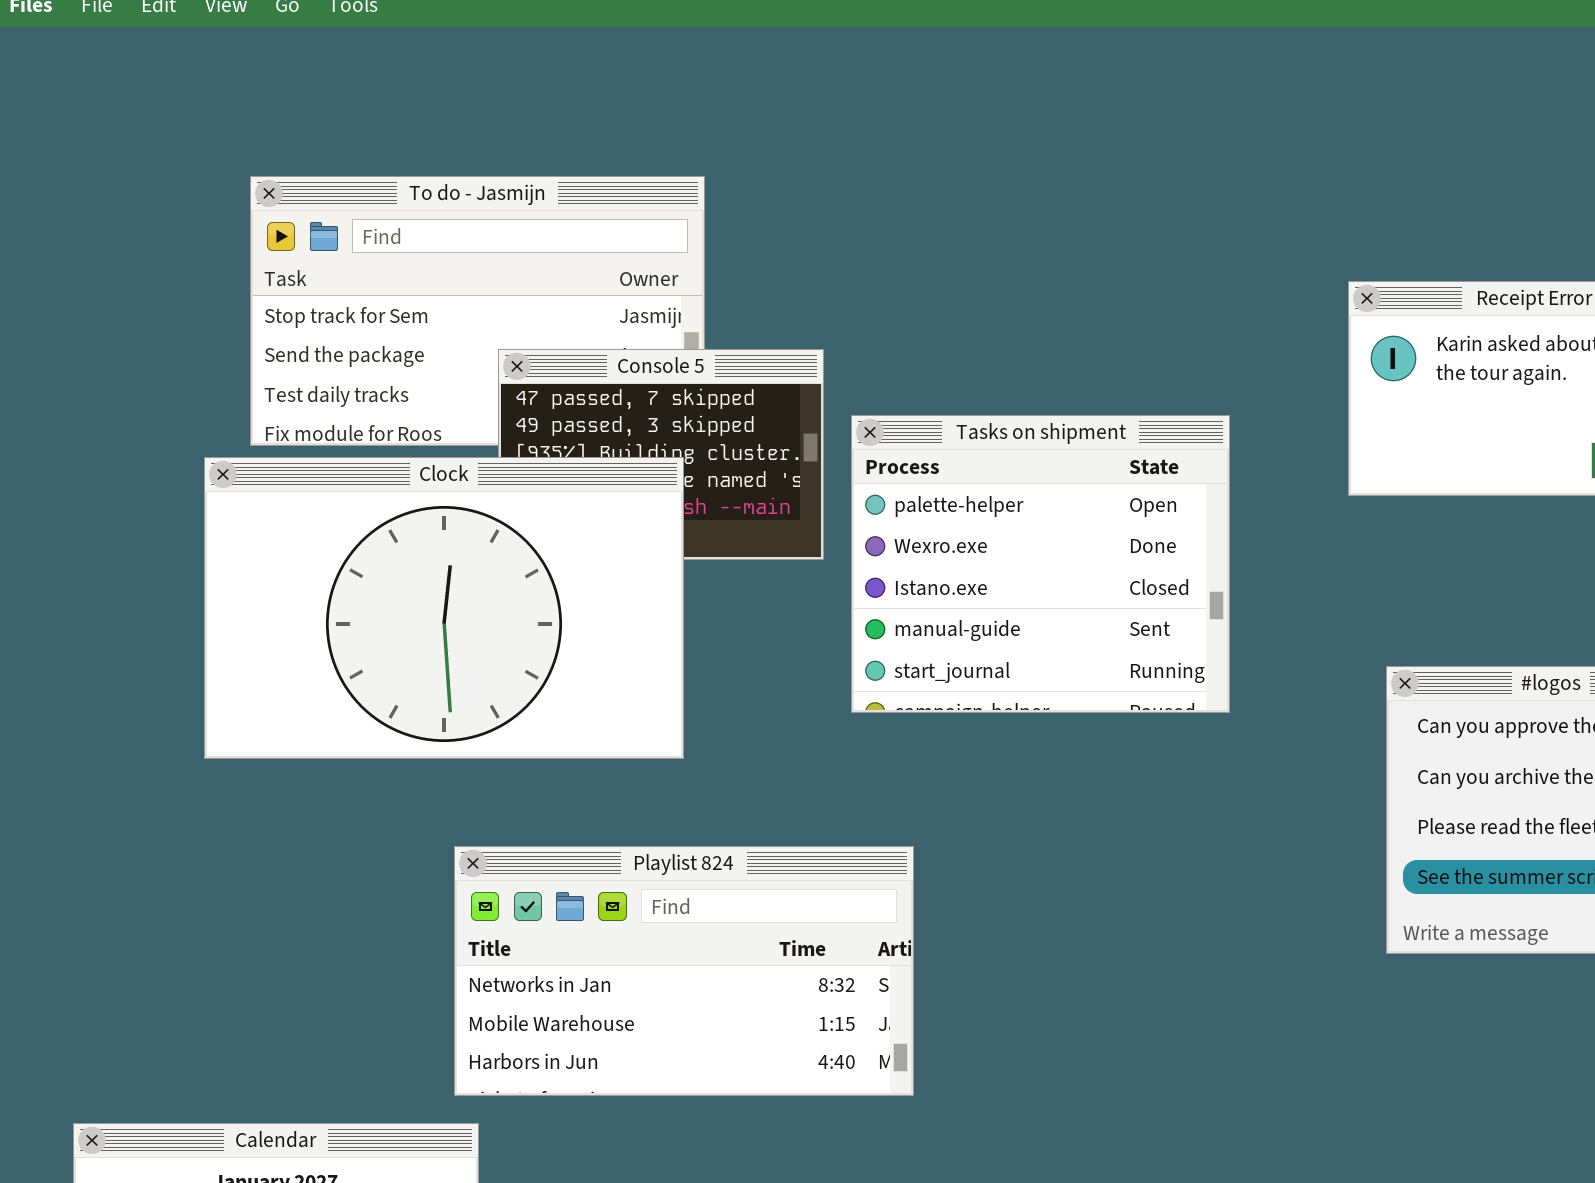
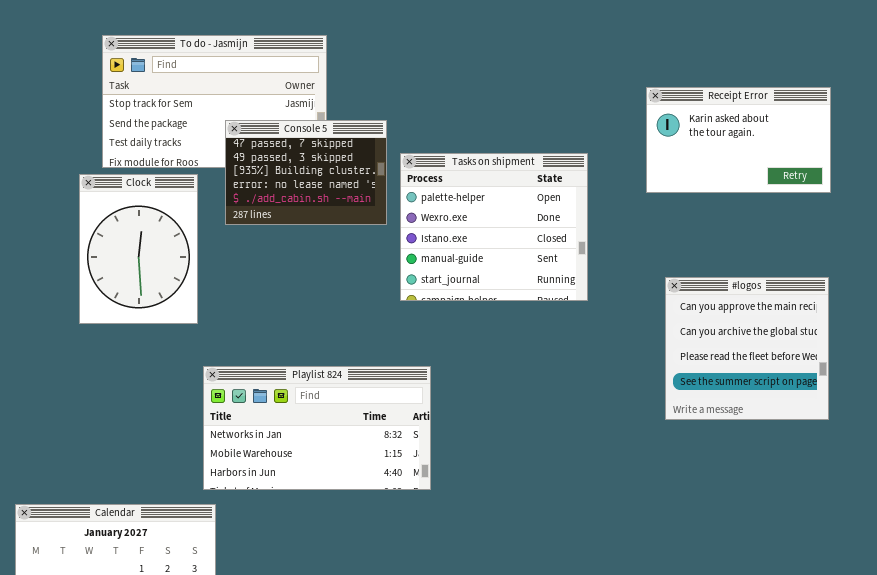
Clock: [204,457,684,759] -> [79,174,198,324], resized

